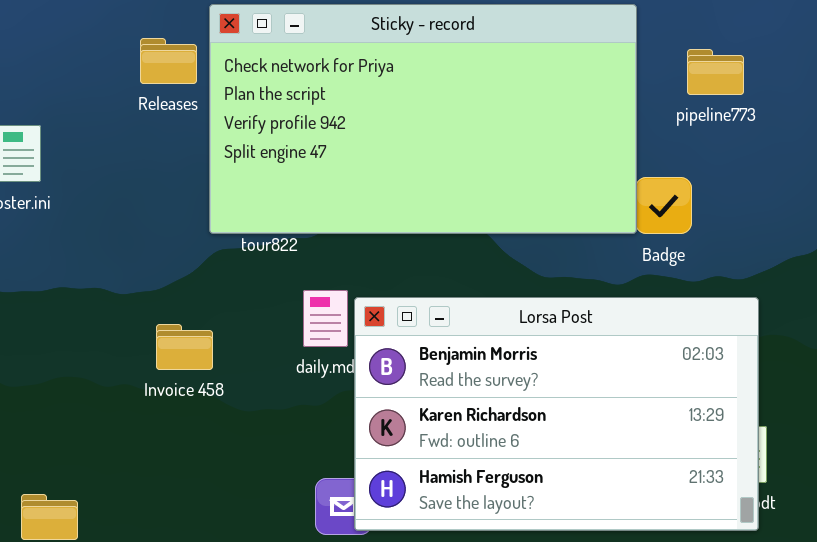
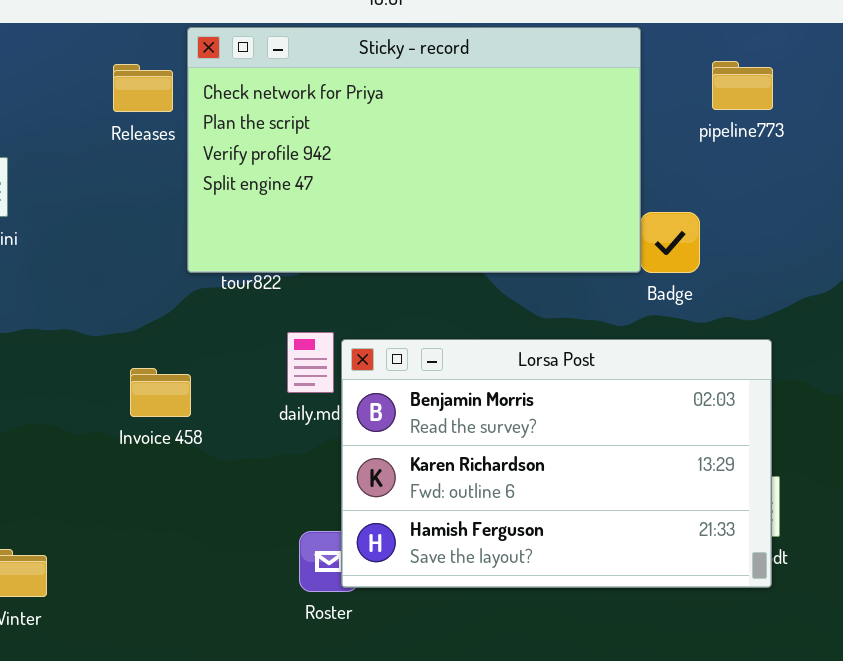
pipeline773: [687,49,744,95] -> [712,61,773,110], moved

